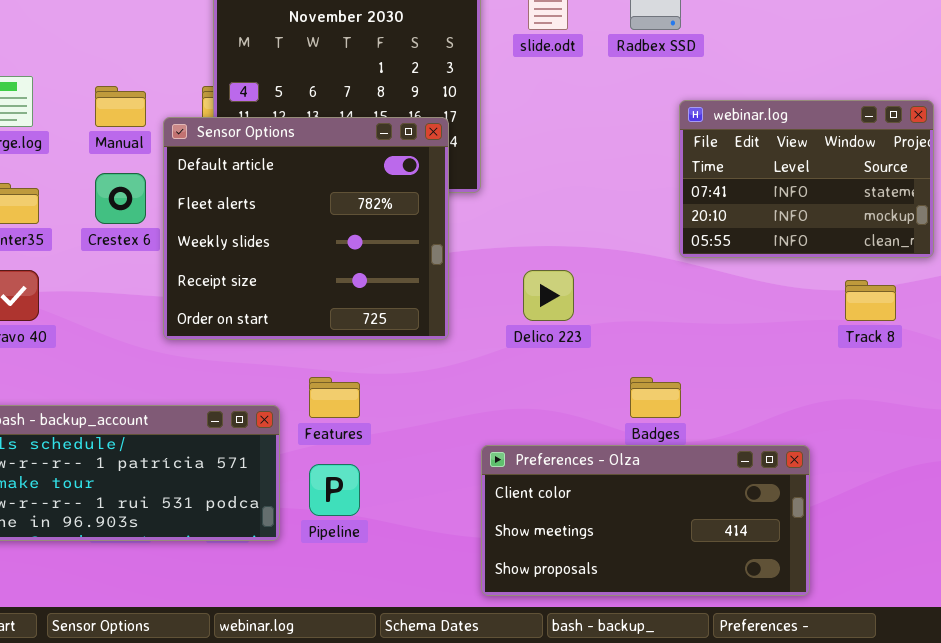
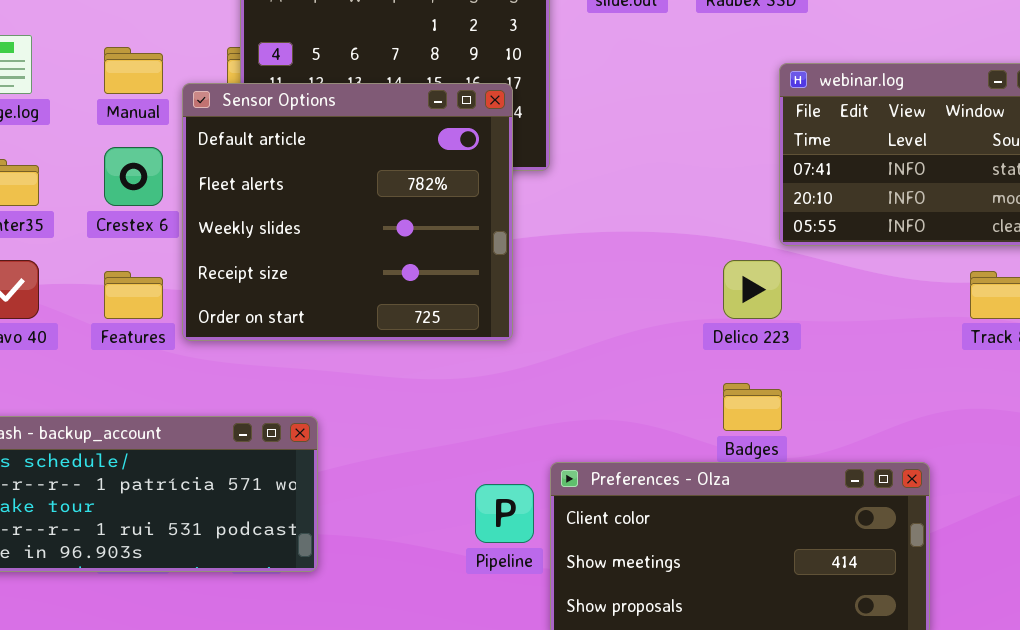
Delico 223: [523,270,574,321] -> [723,260,782,319], moved
Features: [309,377,360,418] -> [104,271,163,319], moved
Pipeline: [309,464,360,516] -> [475,484,534,543], moved

